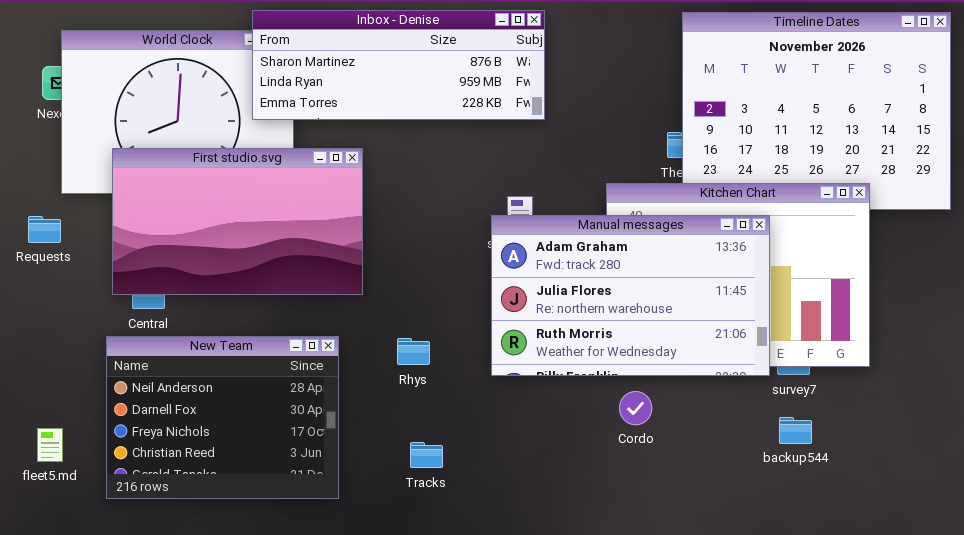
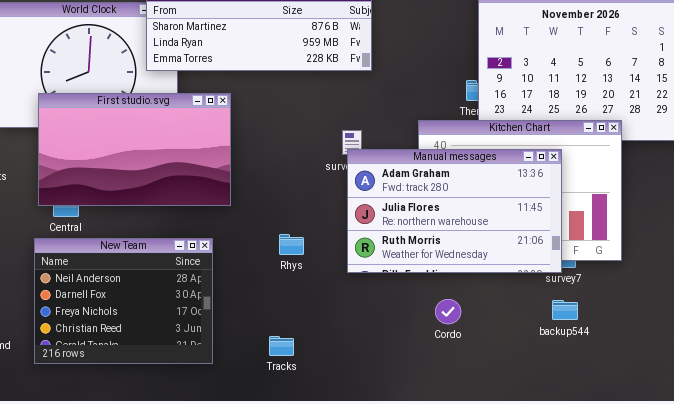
Manual messages: [491,215,770,376] -> [347,149,562,273], moved
Rhys: [397,338,430,365] -> [279,234,304,255], moved
Cordo: [619,391,652,425] -> [435,299,461,324], moved
Tracks: [410,442,443,468] -> [269,336,294,356], moved

